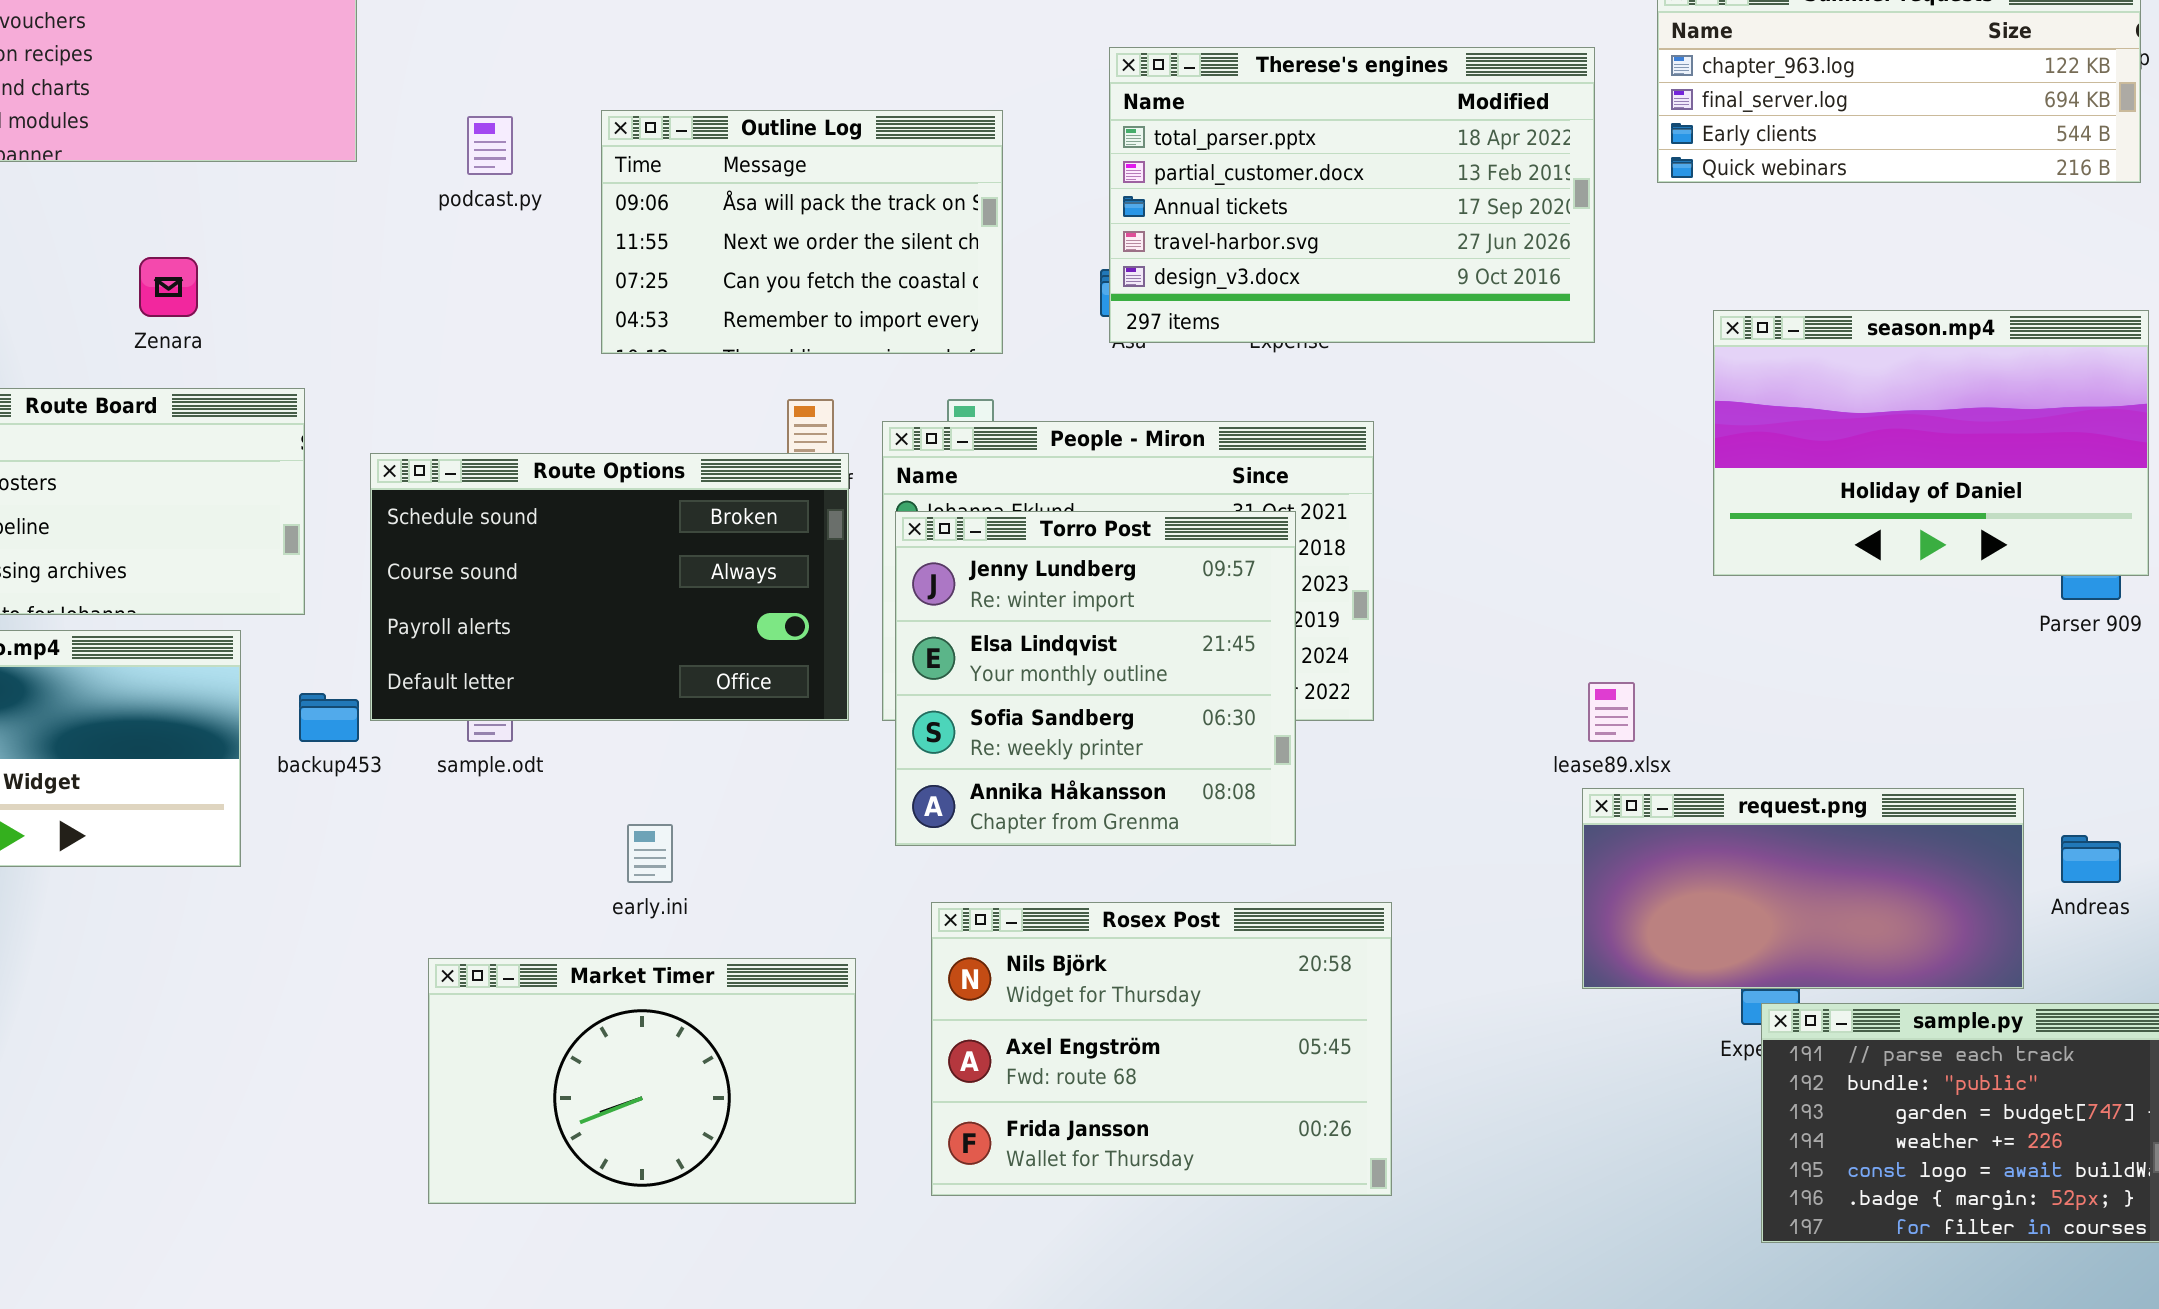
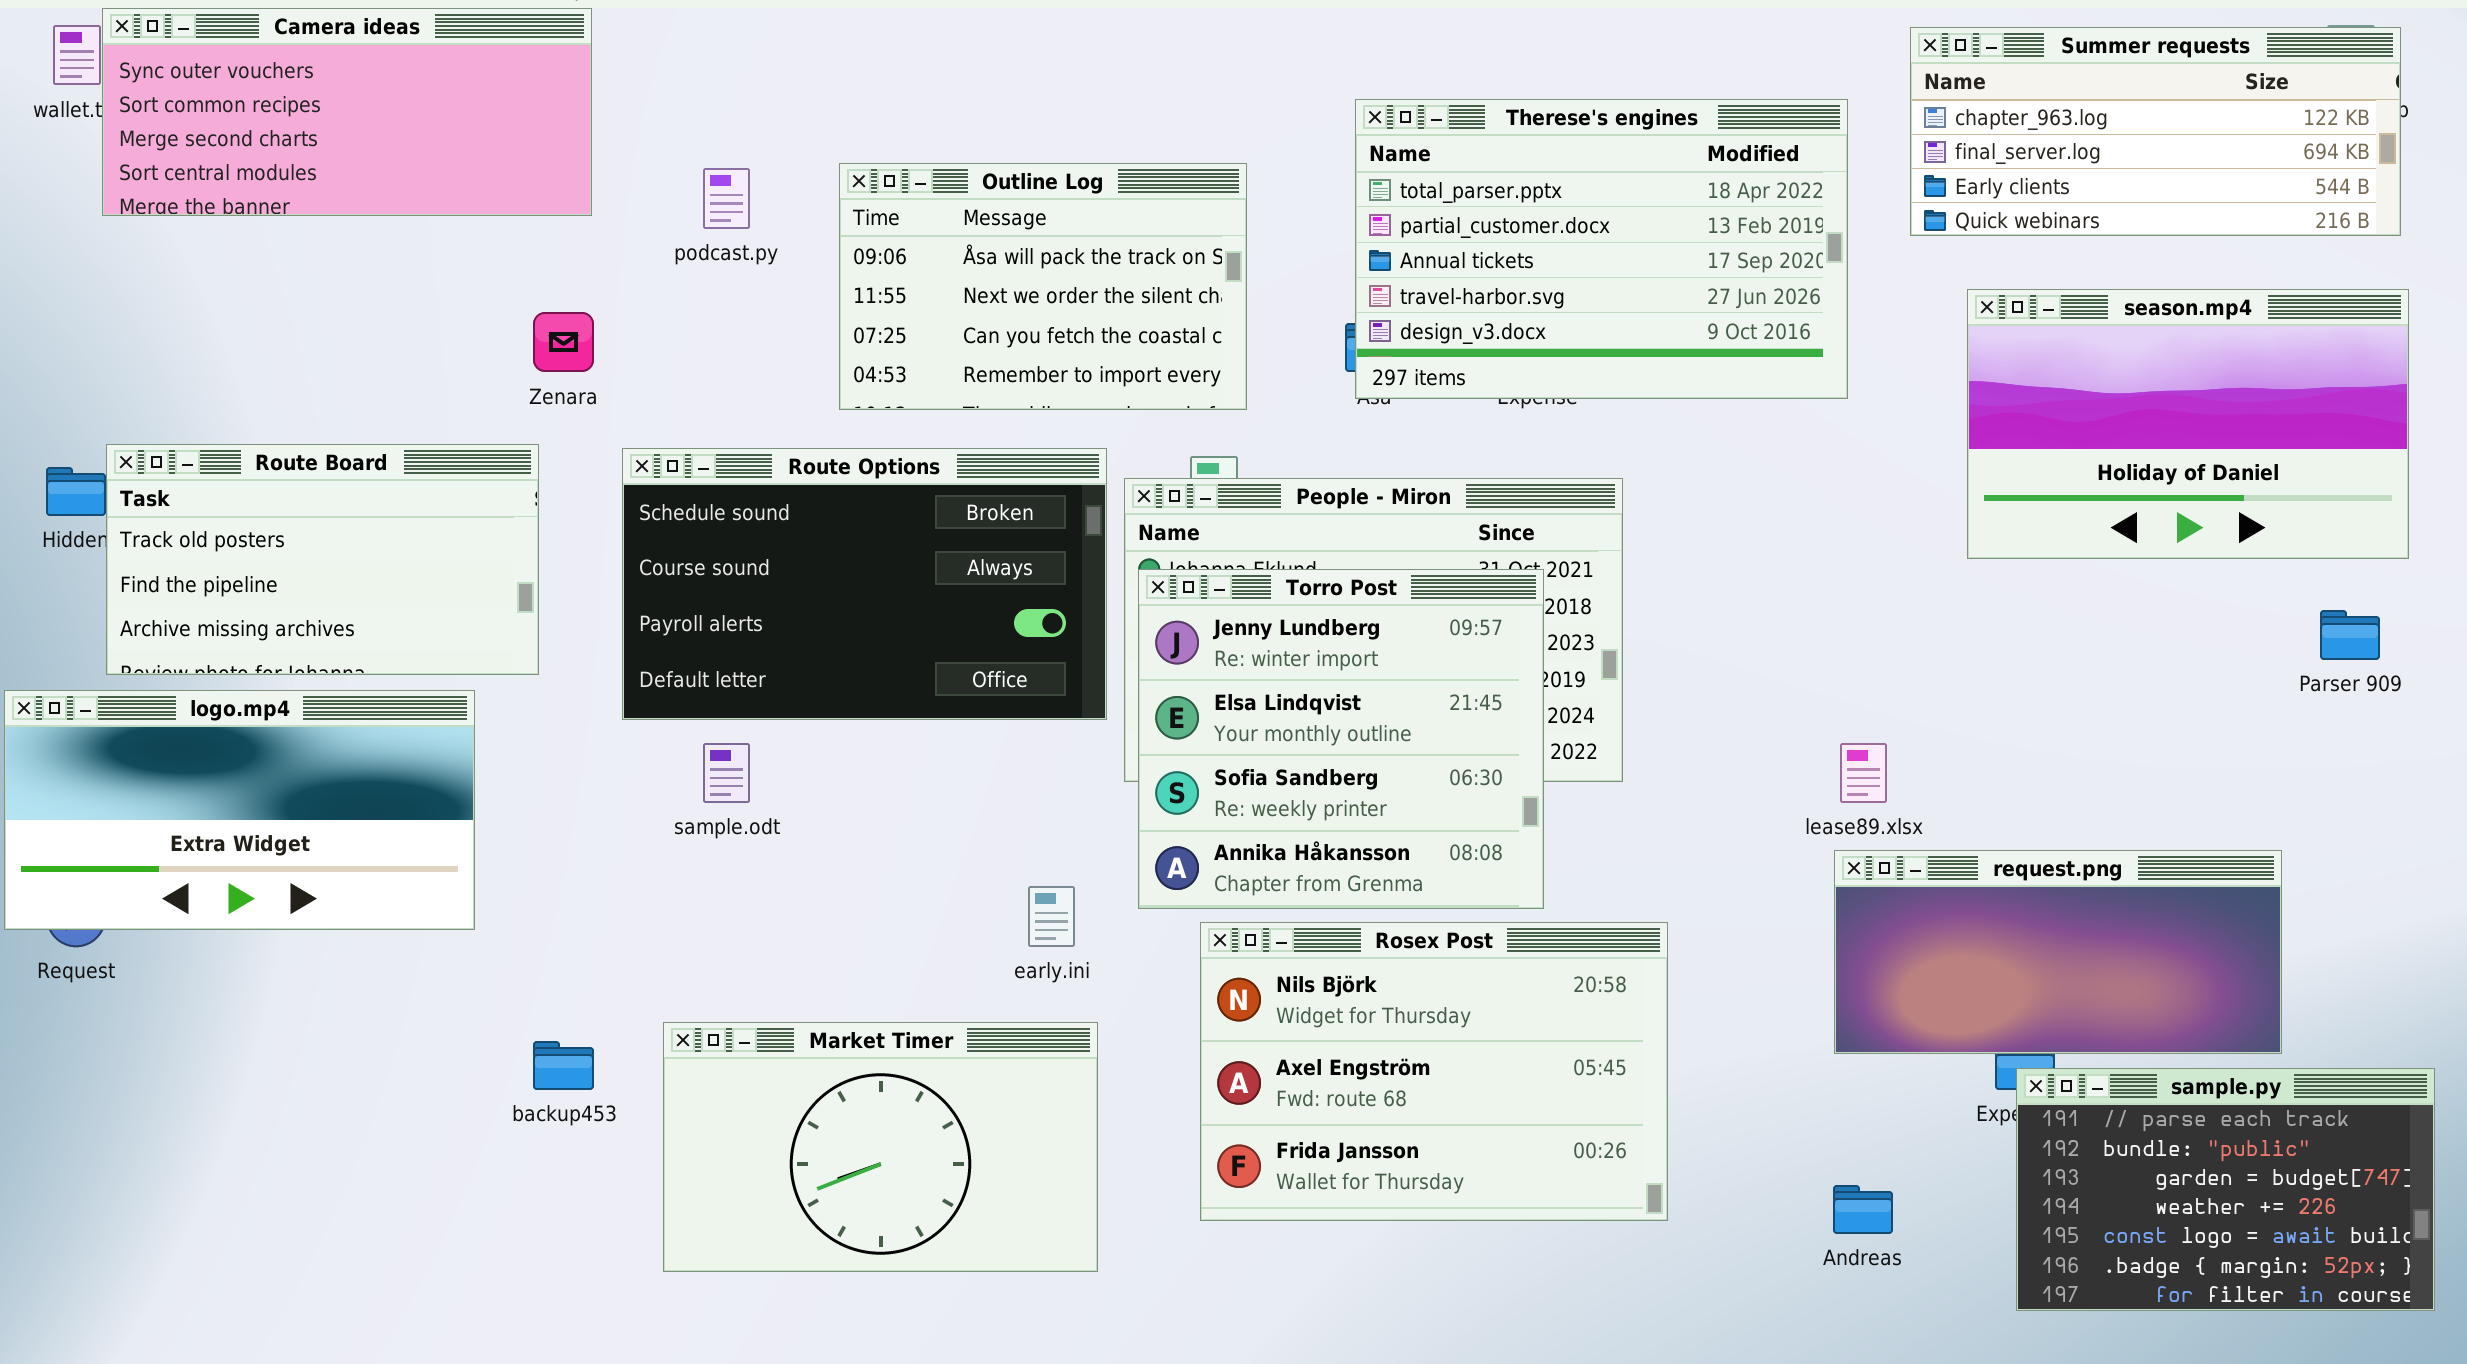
Zenara: [139,257,198,317] -> [533,312,594,372], moved
season.mp4: [1713,310,2149,576] -> [1967,289,2409,559], moved
Route Options: [370,453,849,721] -> [622,448,1107,720], moved
backup453: [299,693,359,742] -> [533,1041,594,1090], moved
early.ini: [627,824,673,883] -> [1028,886,1075,947], moved
Andreas: [2061,835,2121,883] -> [1833,1185,1893,1234], moved
Rosex Post: [931,902,1392,1196] -> [1200,922,1668,1221], moved

